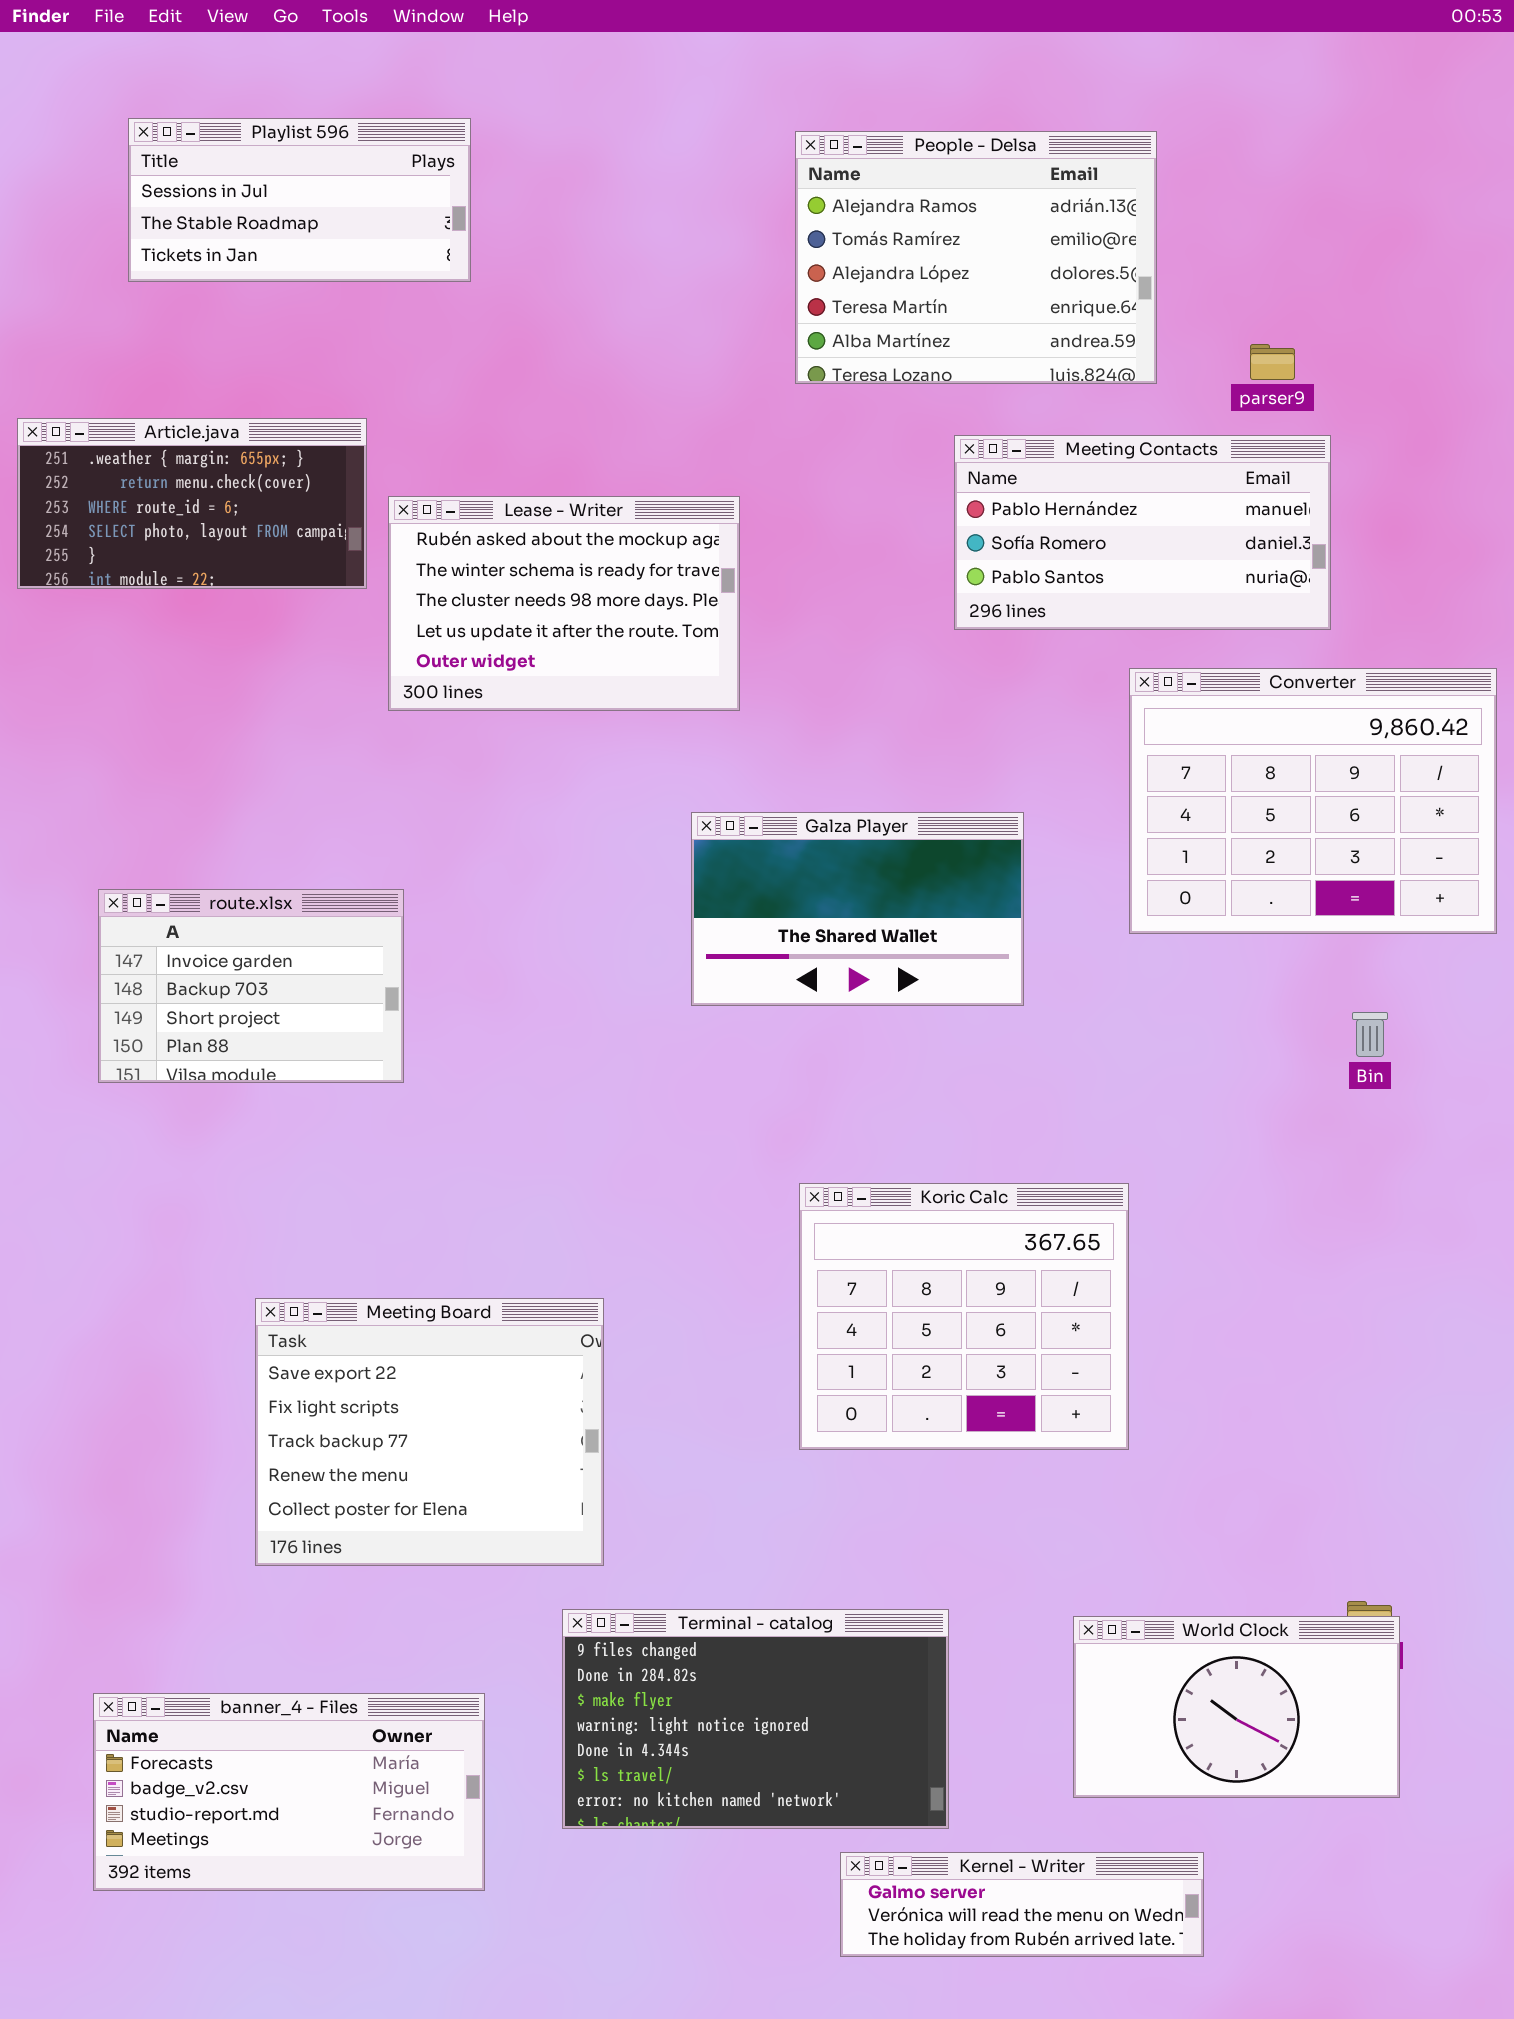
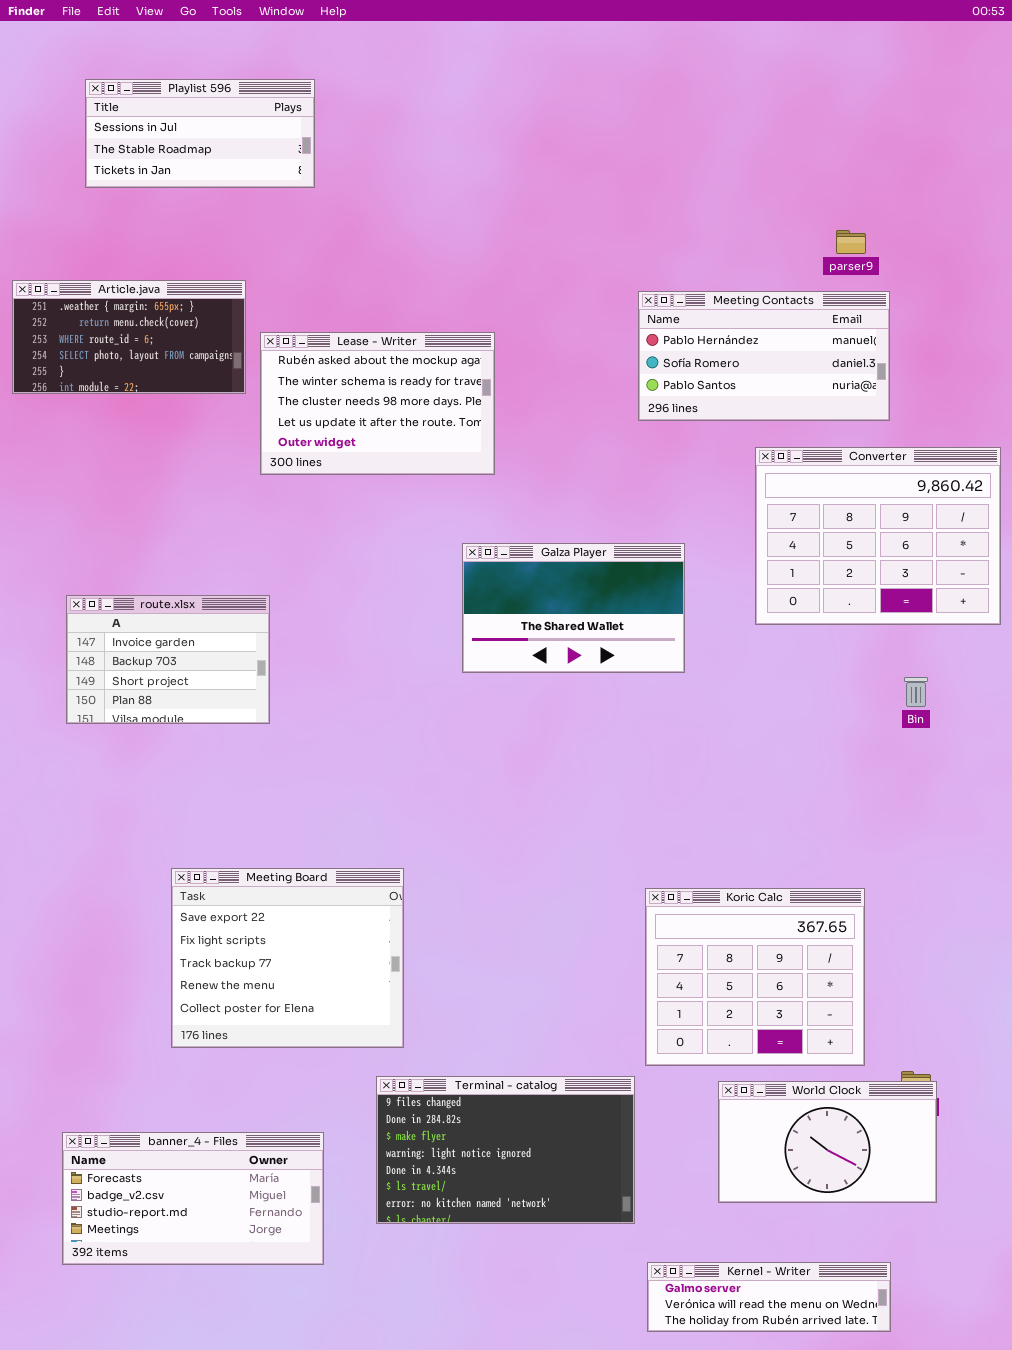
People - Delsa: [795,131,1157,384] -> none, closed
Koric Calc: [799,1183,1129,1450] -> [645,888,865,1066], moved
Kernel - Writer: [840,1852,1204,1957] -> [647,1262,891,1332], moved

